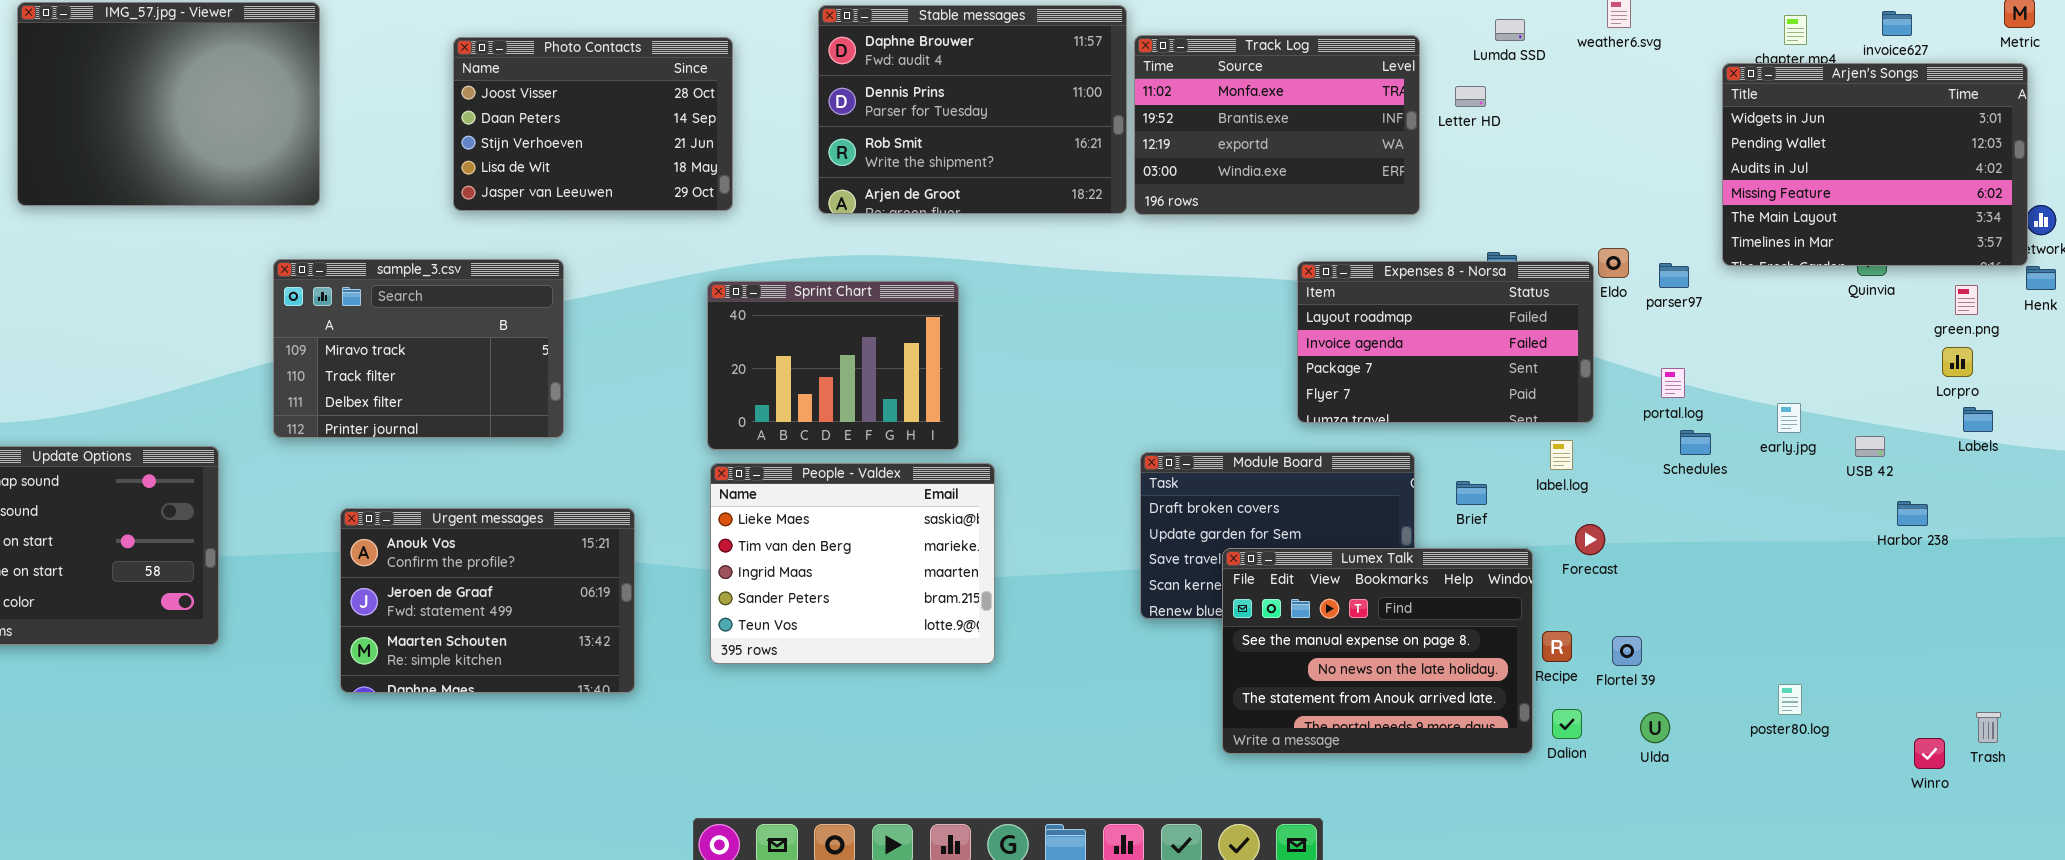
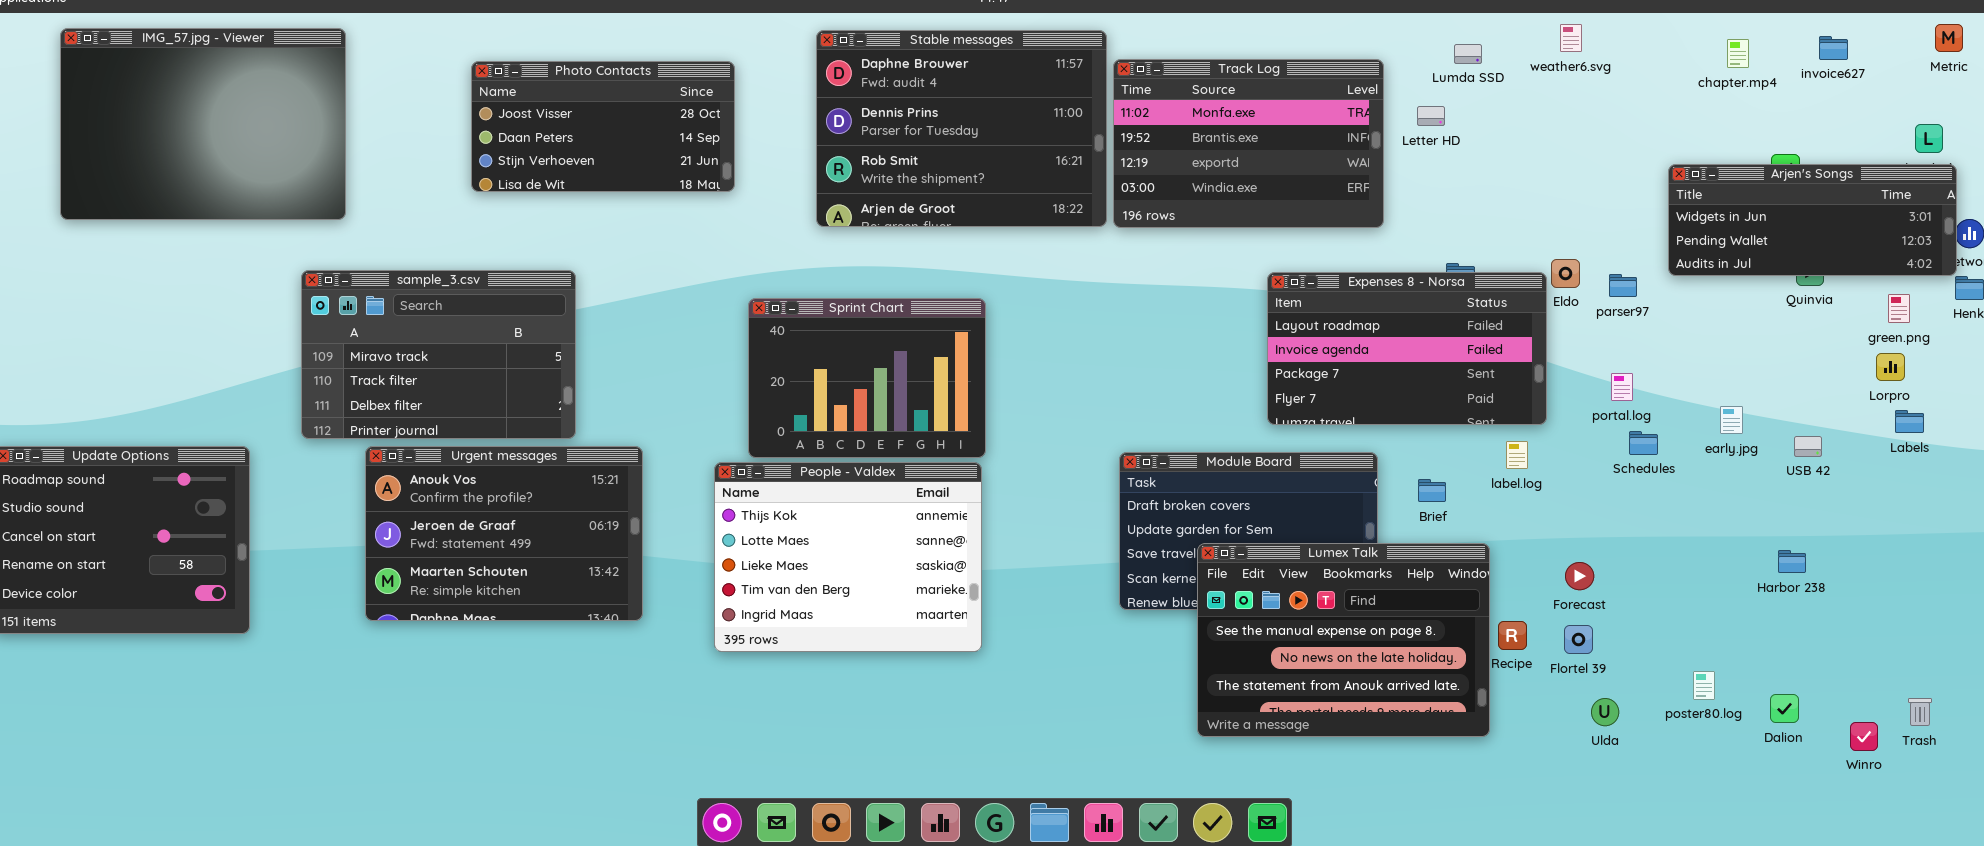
Photo Contacts: [453,37,733,211] -> [471,61,735,192], resized
Arjen's Songs: [1722,63,2028,266] -> [1668,164,1957,276], resized
Sprint Chart: [707,281,959,450] -> [748,298,986,458], moved
People - Valdex: [710,463,995,664] -> [714,462,982,652], scrolled up 2 rows
Harbor 238: [1897,501,1928,526] -> [1778,550,1806,573], moved
Urgent messages: [340,508,635,693] -> [365,446,643,621], moved
Forecast: [1575,524,1605,555] -> [1565,562,1594,590], moved
poster80.log: [1778,684,1802,715] -> [1693,671,1715,700], moved
Dalion: [1552,709,1582,739] -> [1770,694,1799,723], moved

